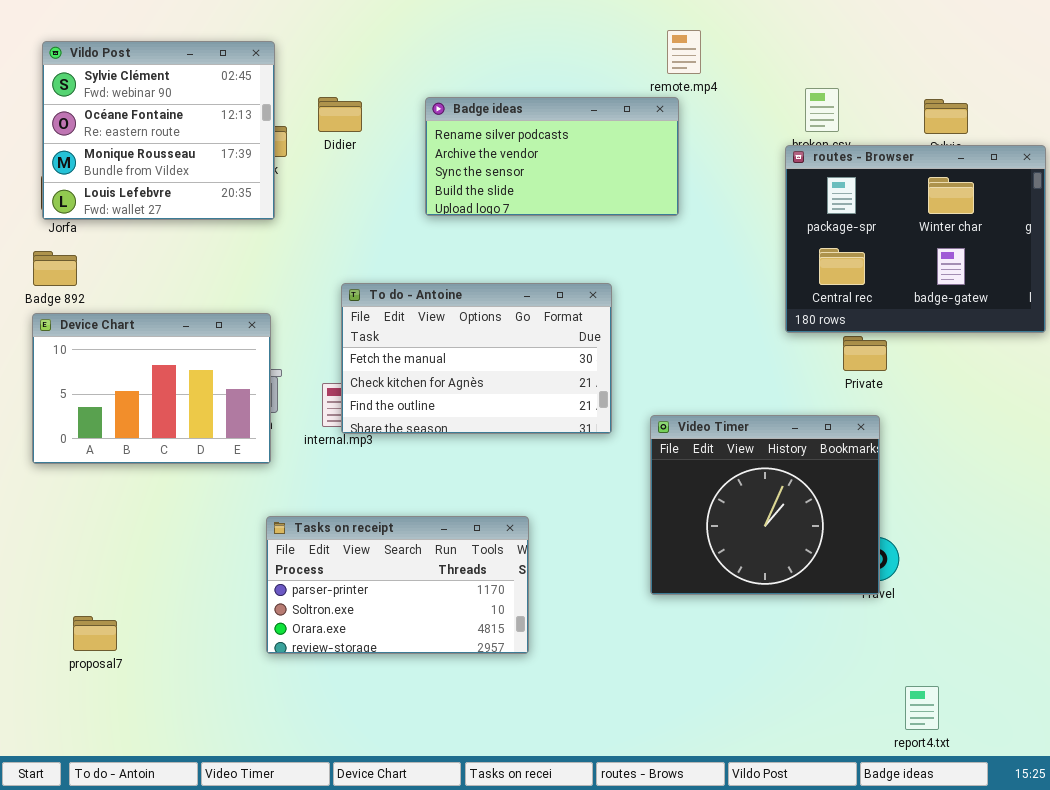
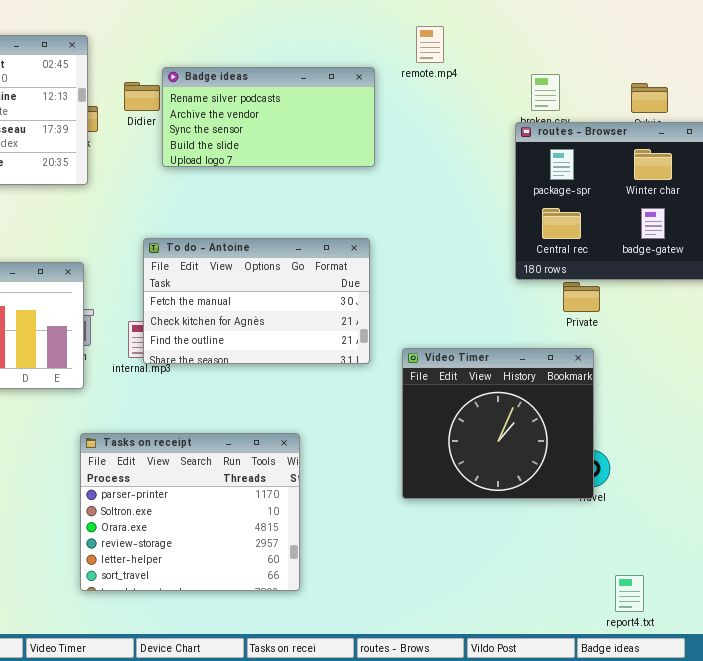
Badge ideas: [425,97,679,216] -> [162,67,375,167], moved
Tasks on receipt: [266,516,529,654] -> [80,433,300,591], resized

